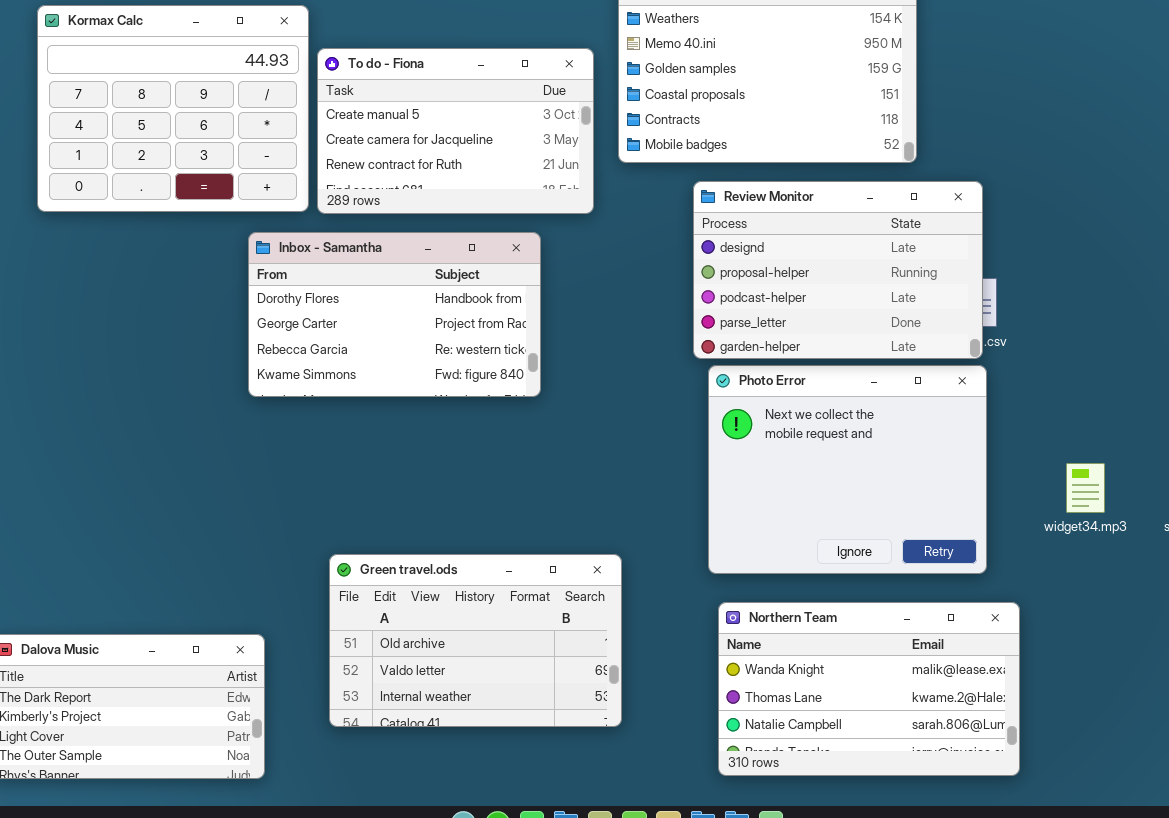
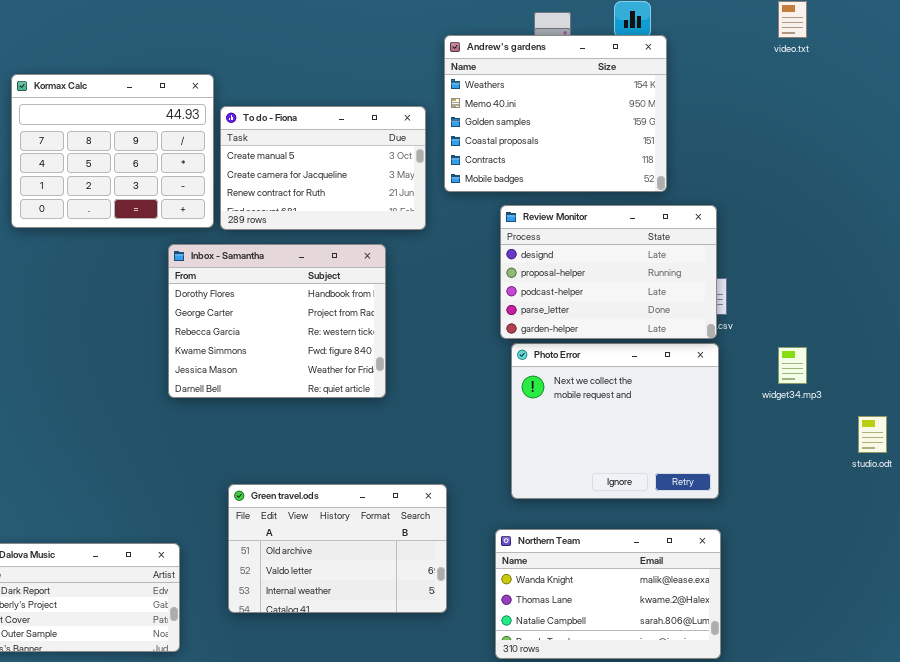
Inbox - Samantha: [248,232,541,397] -> [168,244,386,398], resized
widget34.mp3: [1066,463,1105,513] -> [778,347,807,384], moved
Northern Team: [718,602,1020,776] -> [495,529,721,659], moved

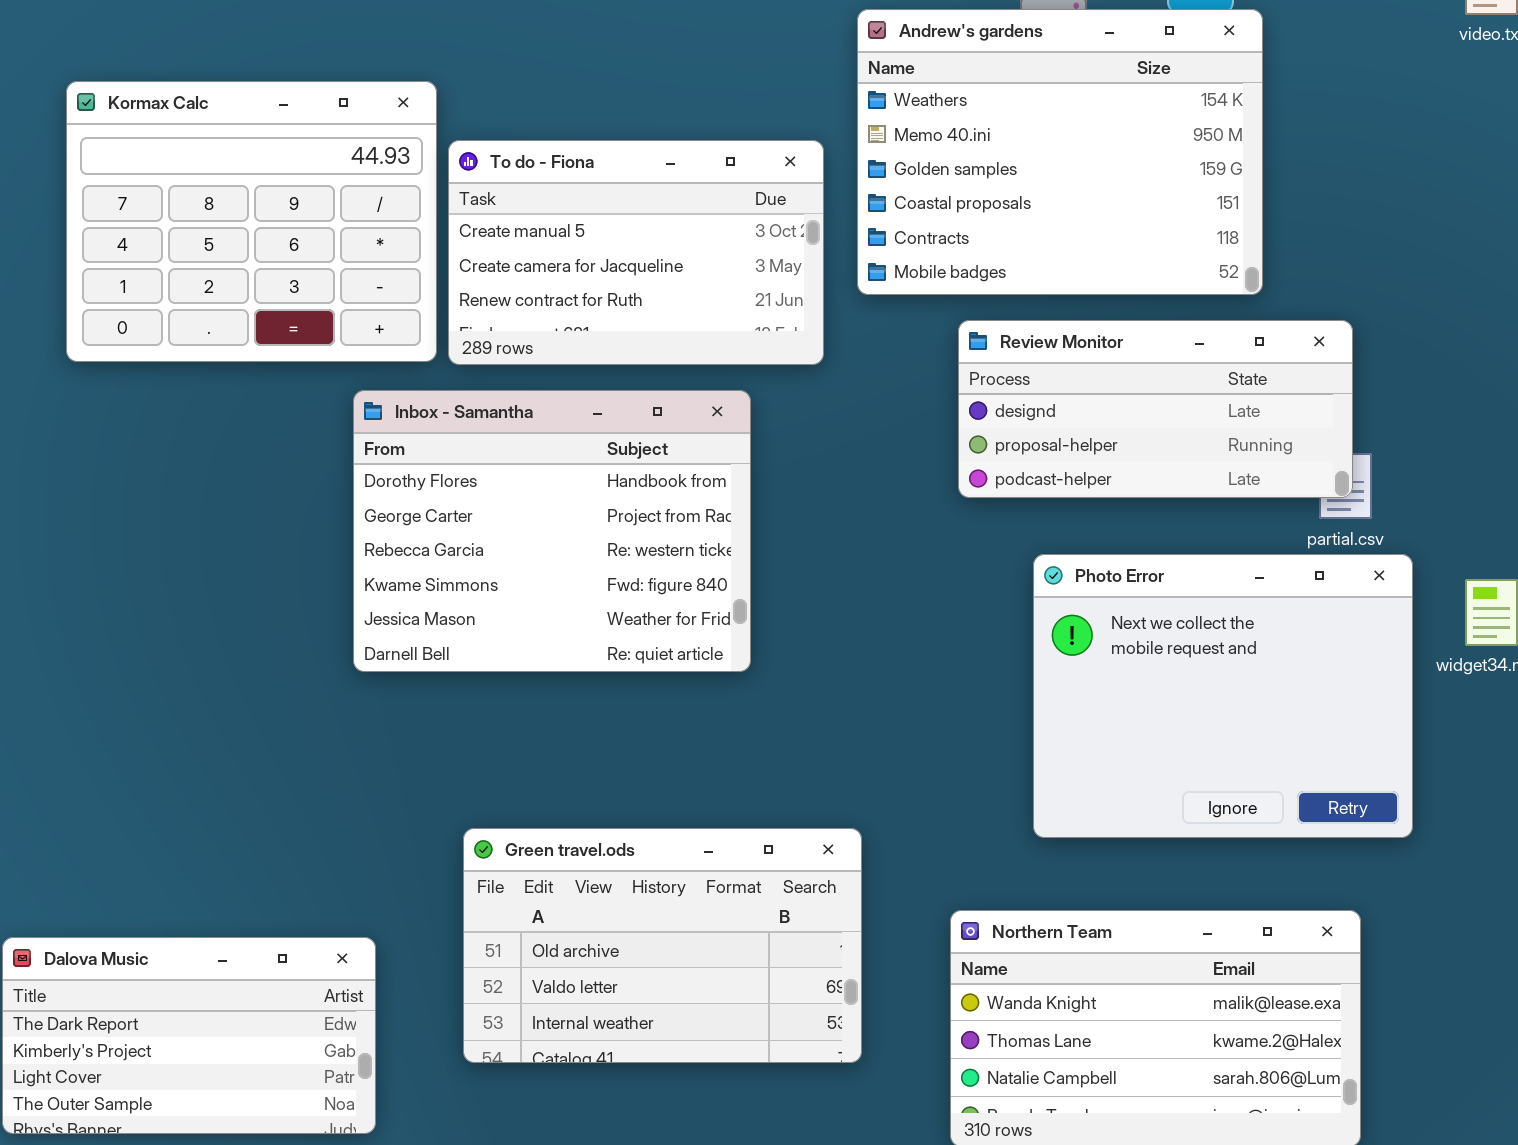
Review Monitor: [500,205,717,339] -> [958,320,1353,498], resized
Photo Error: [511,343,719,499] -> [1033,554,1413,838], moved

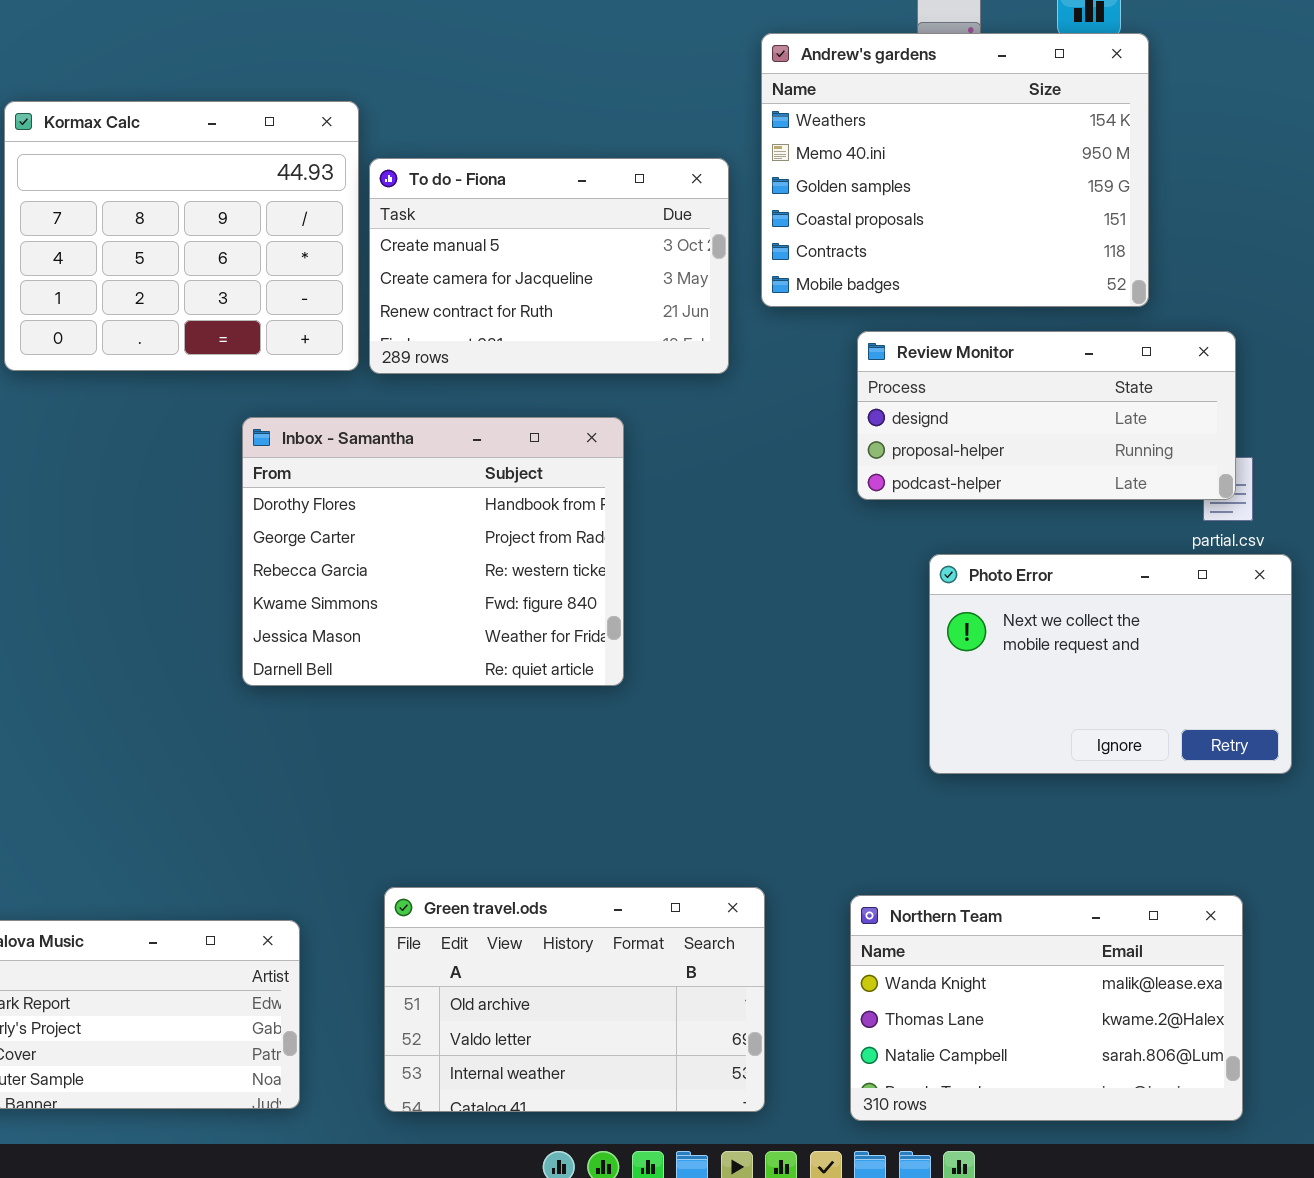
Inbox - Samantha: [353,390,751,672] -> [242,417,624,686], moved
Photo Error: [1033,554,1413,838] -> [929,554,1292,774], resized
Green travel.ods: [463,828,862,1063] -> [384,887,765,1112], moved

